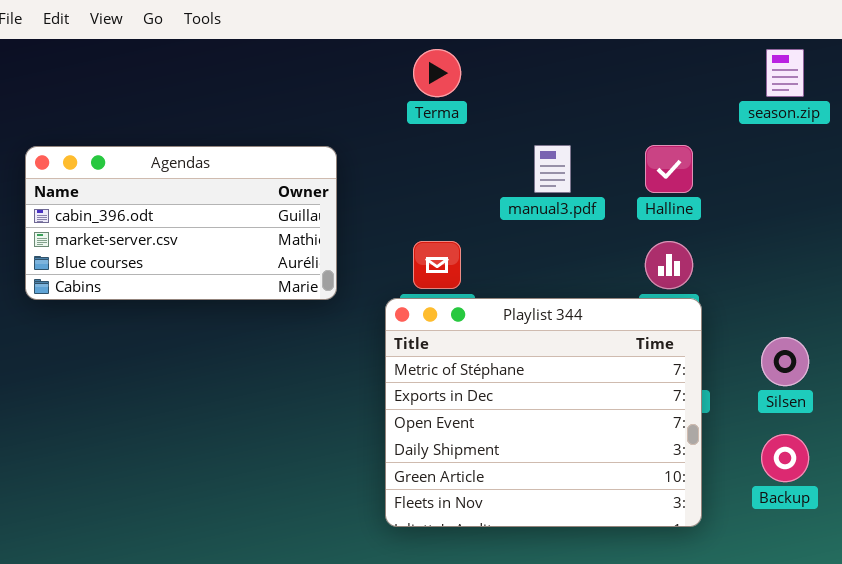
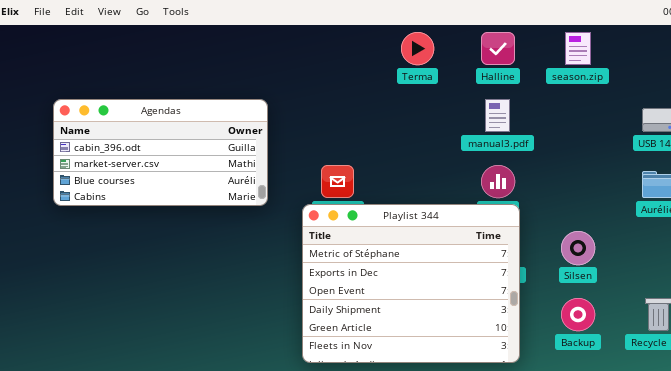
Terma: [413,49,461,97] -> [401,32,434,65], moved
manual3.pdf: [534,145,571,193] -> [485,99,510,132], moved
Halline: [645,145,693,193] -> [481,32,515,65], moved

